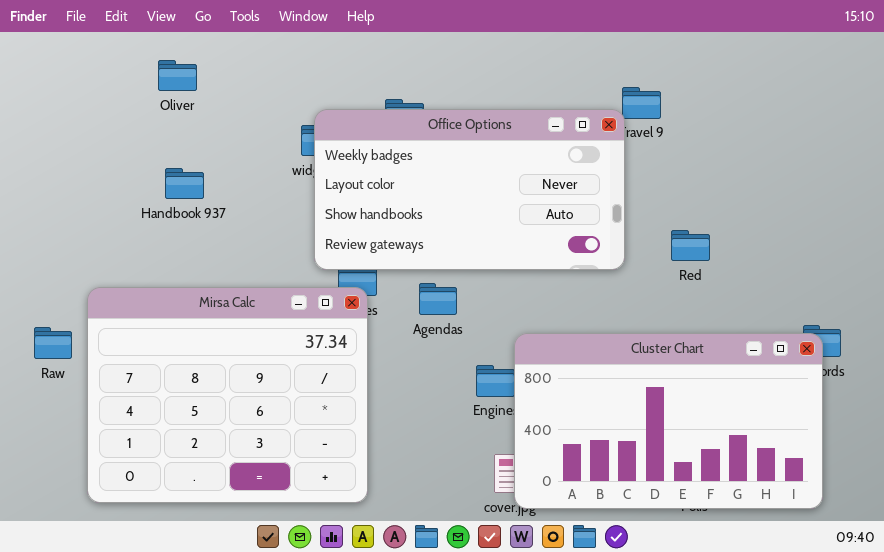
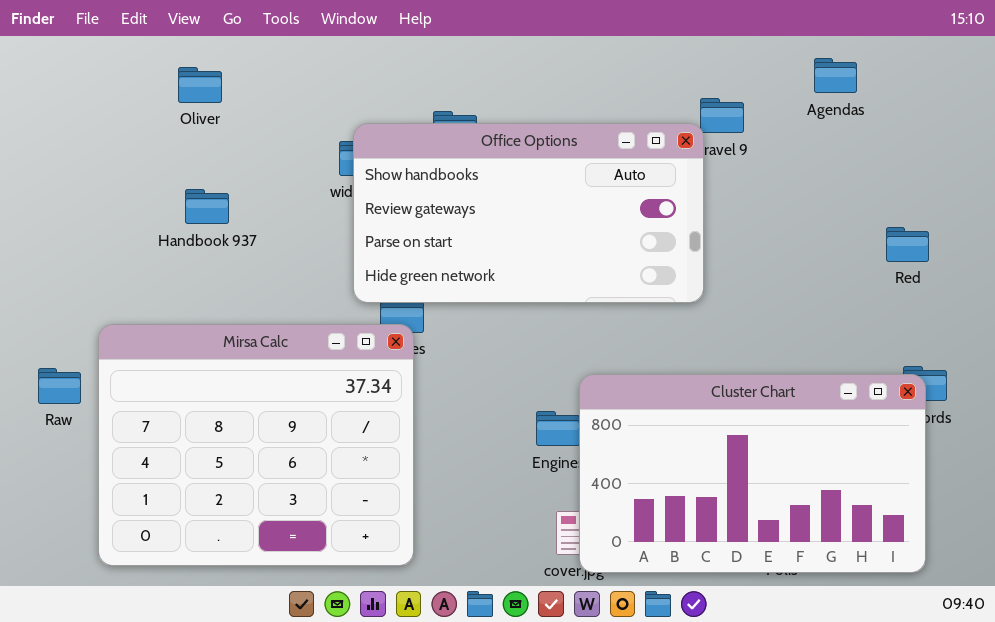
Office Options: [314,109,625,270] -> [353,123,704,303], scrolled down 2 rows
Red: [671,230,710,261] -> [886,227,929,262], moved
Agendas: [419,283,457,315] -> [814,58,857,93], moved

